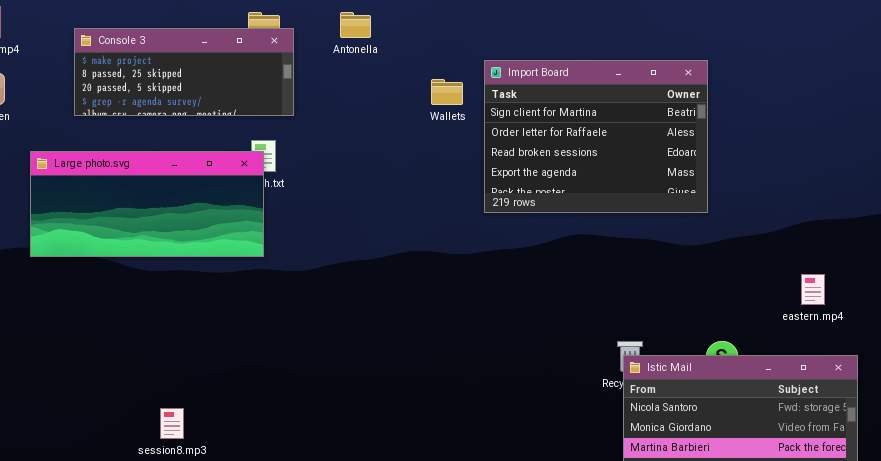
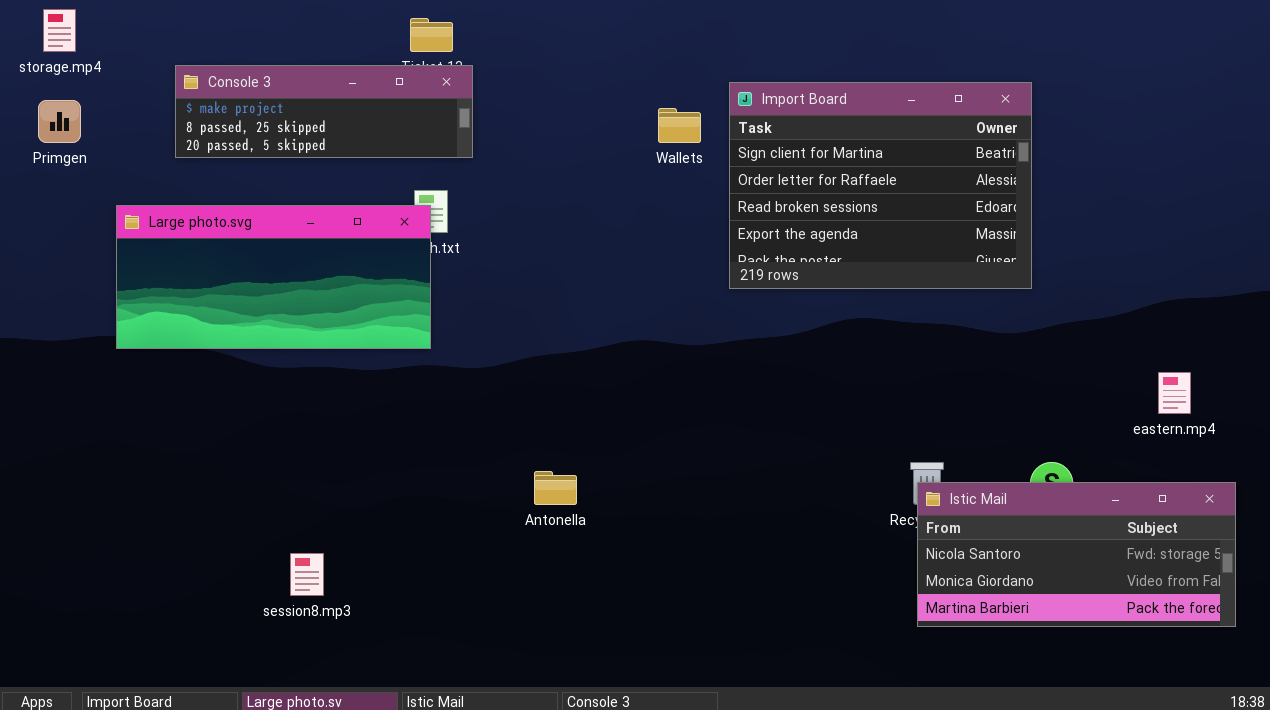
Antonella: [340,12,371,38] -> [534,471,577,505], moved
Console 3: [74,28,294,116] -> [175,65,473,158], resized

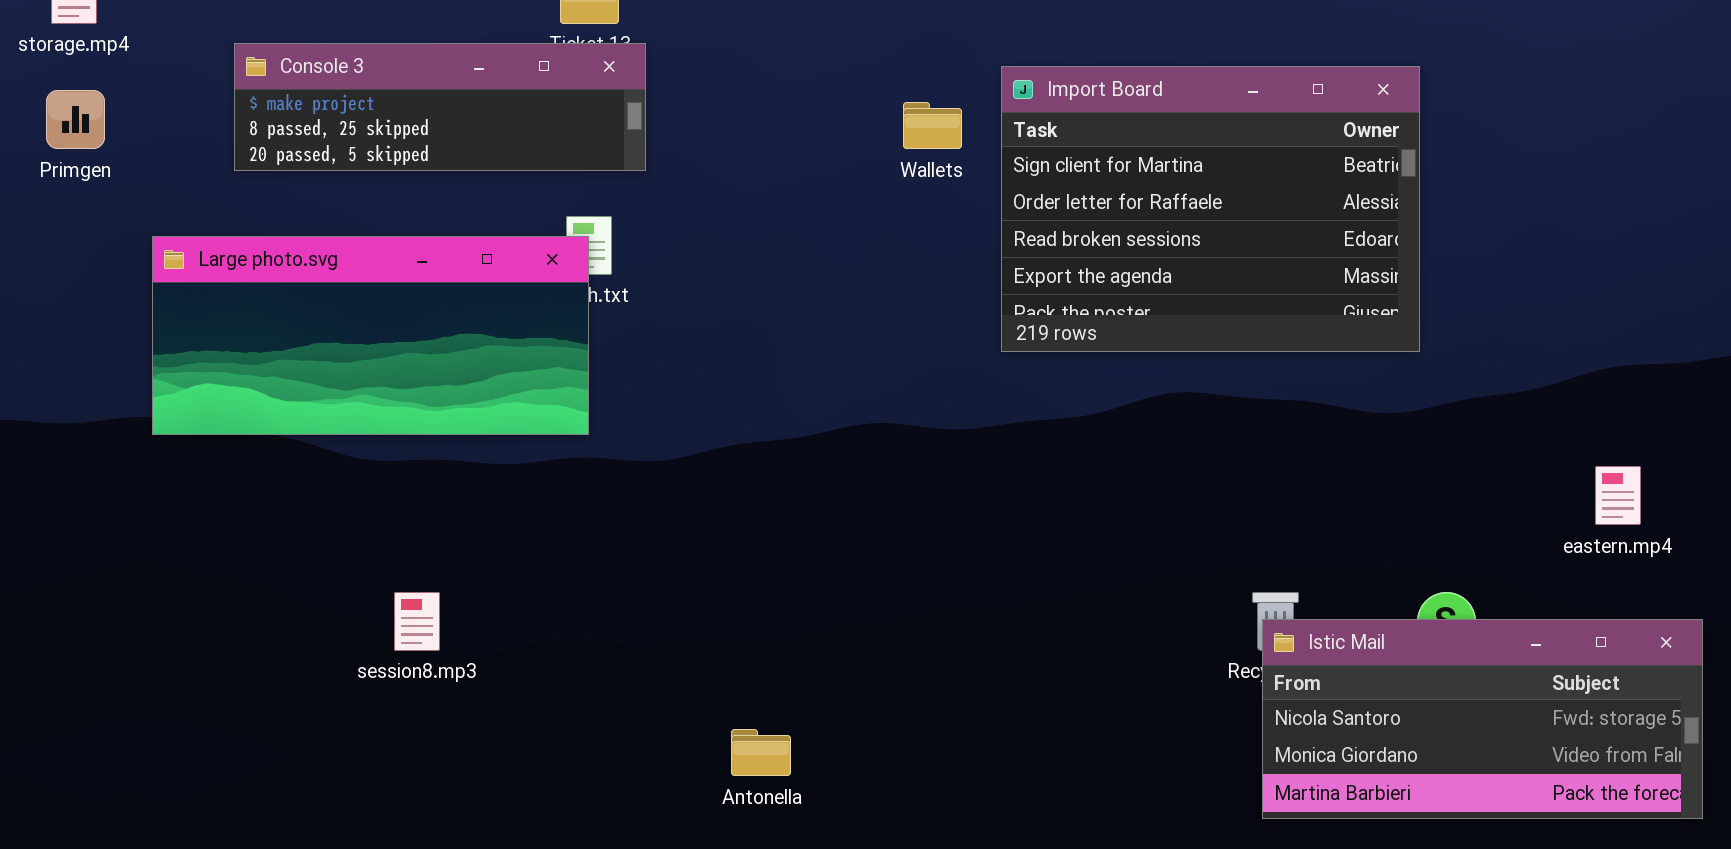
Antonella: [534,471,577,505] -> [731,729,791,776], moved
session8.mp3: [290,553,324,596] -> [394,592,440,651], moved

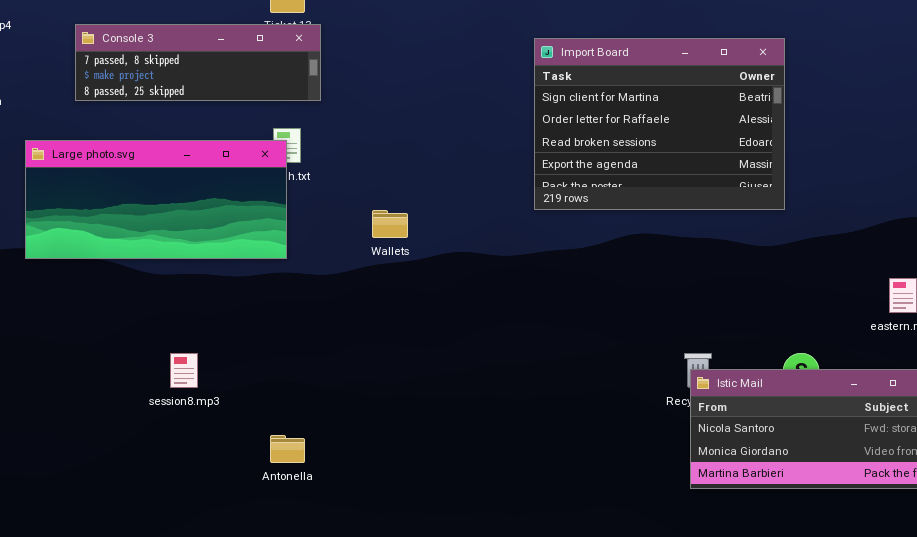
Console 3: [234,43,646,171] -> [75,24,321,101], scrolled up 1 row
Wallets: [903,102,962,149] -> [372,210,408,238], moved
Antonella: [731,729,791,776] -> [270,435,305,463], moved

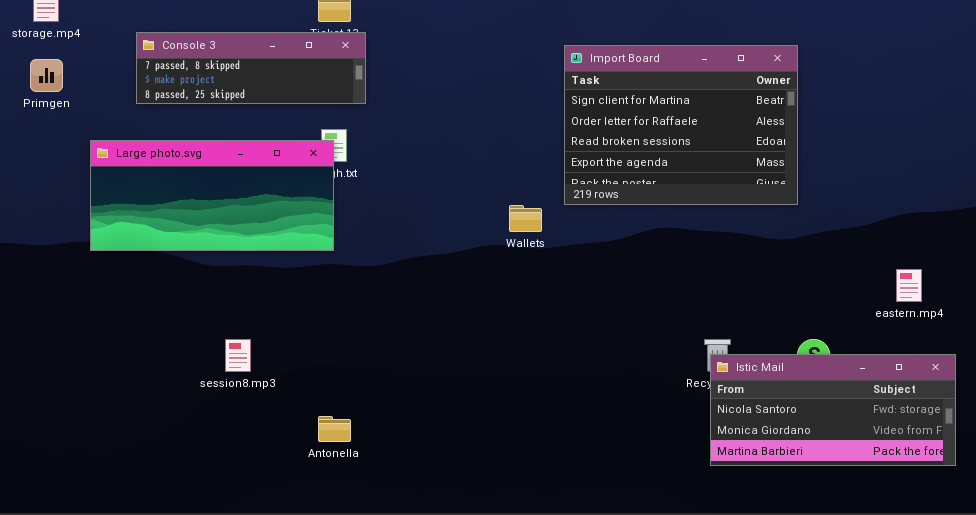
Wallets: [372,210,408,238] -> [509,205,542,232], moved

